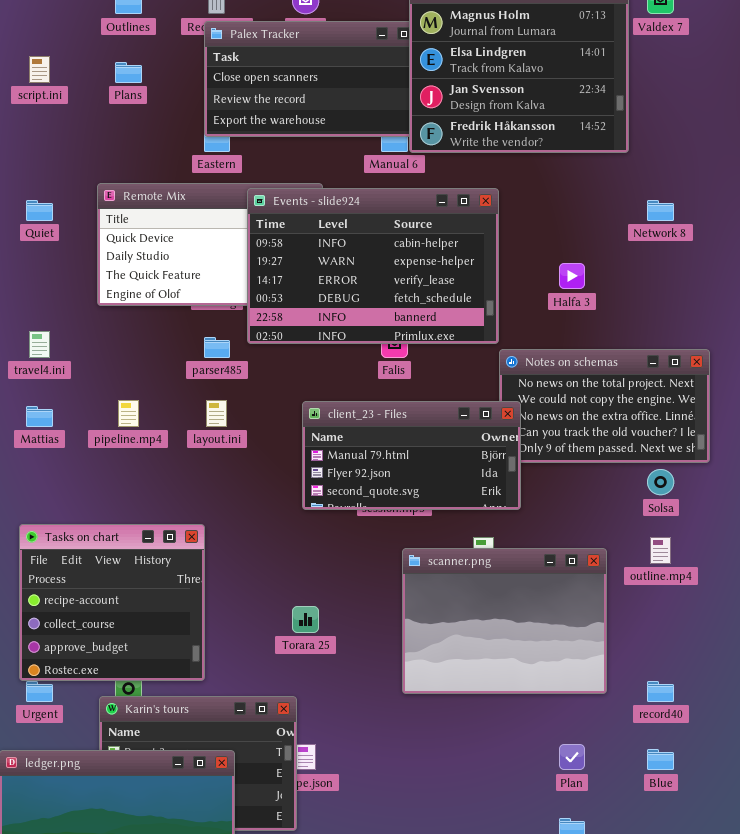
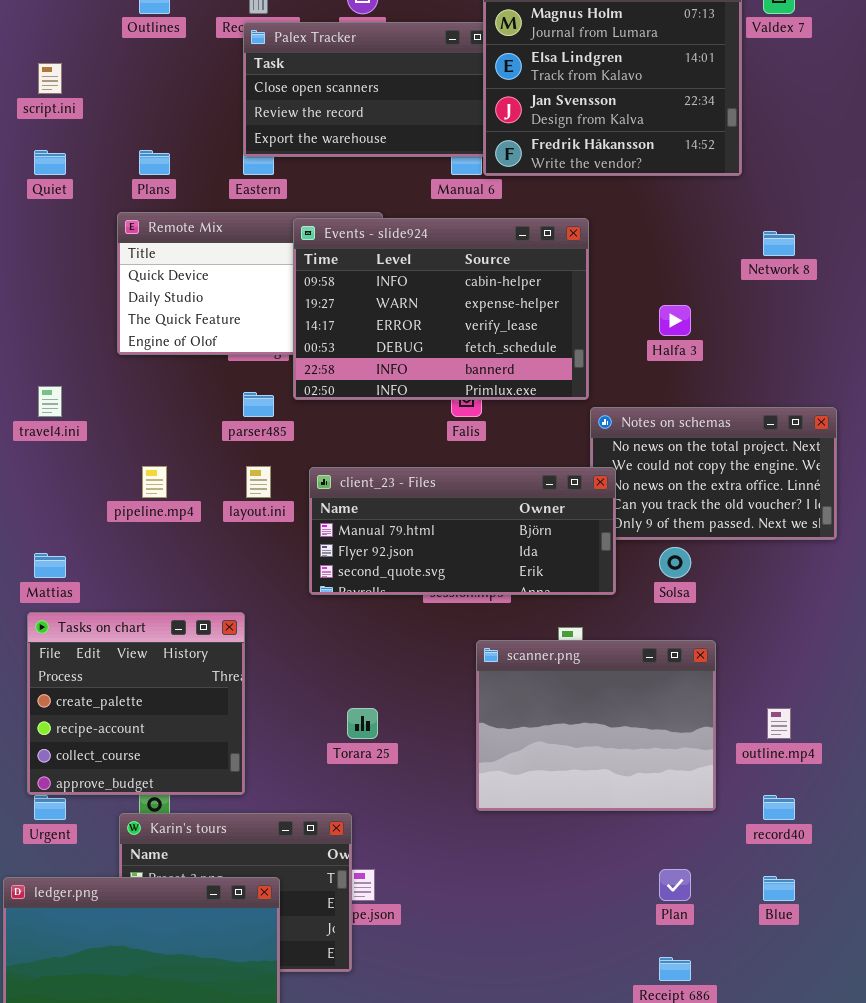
Plans: [115,62,142,83] -> [139,150,170,175], moved
Quiet: [26,200,53,221] -> [34,150,66,175], moved
client_23 - Files: [302,401,521,510] -> [309,467,616,595], resized
Mattias: [26,406,53,427] -> [34,553,66,578], moved
Solsa: [647,469,674,495] -> [659,547,691,578], moved
Tasks on chart: [19,524,205,681] -> [27,612,245,795], scrolled up 1 row
outline.mp4: [650,537,671,564] -> [767,708,791,739], moved

